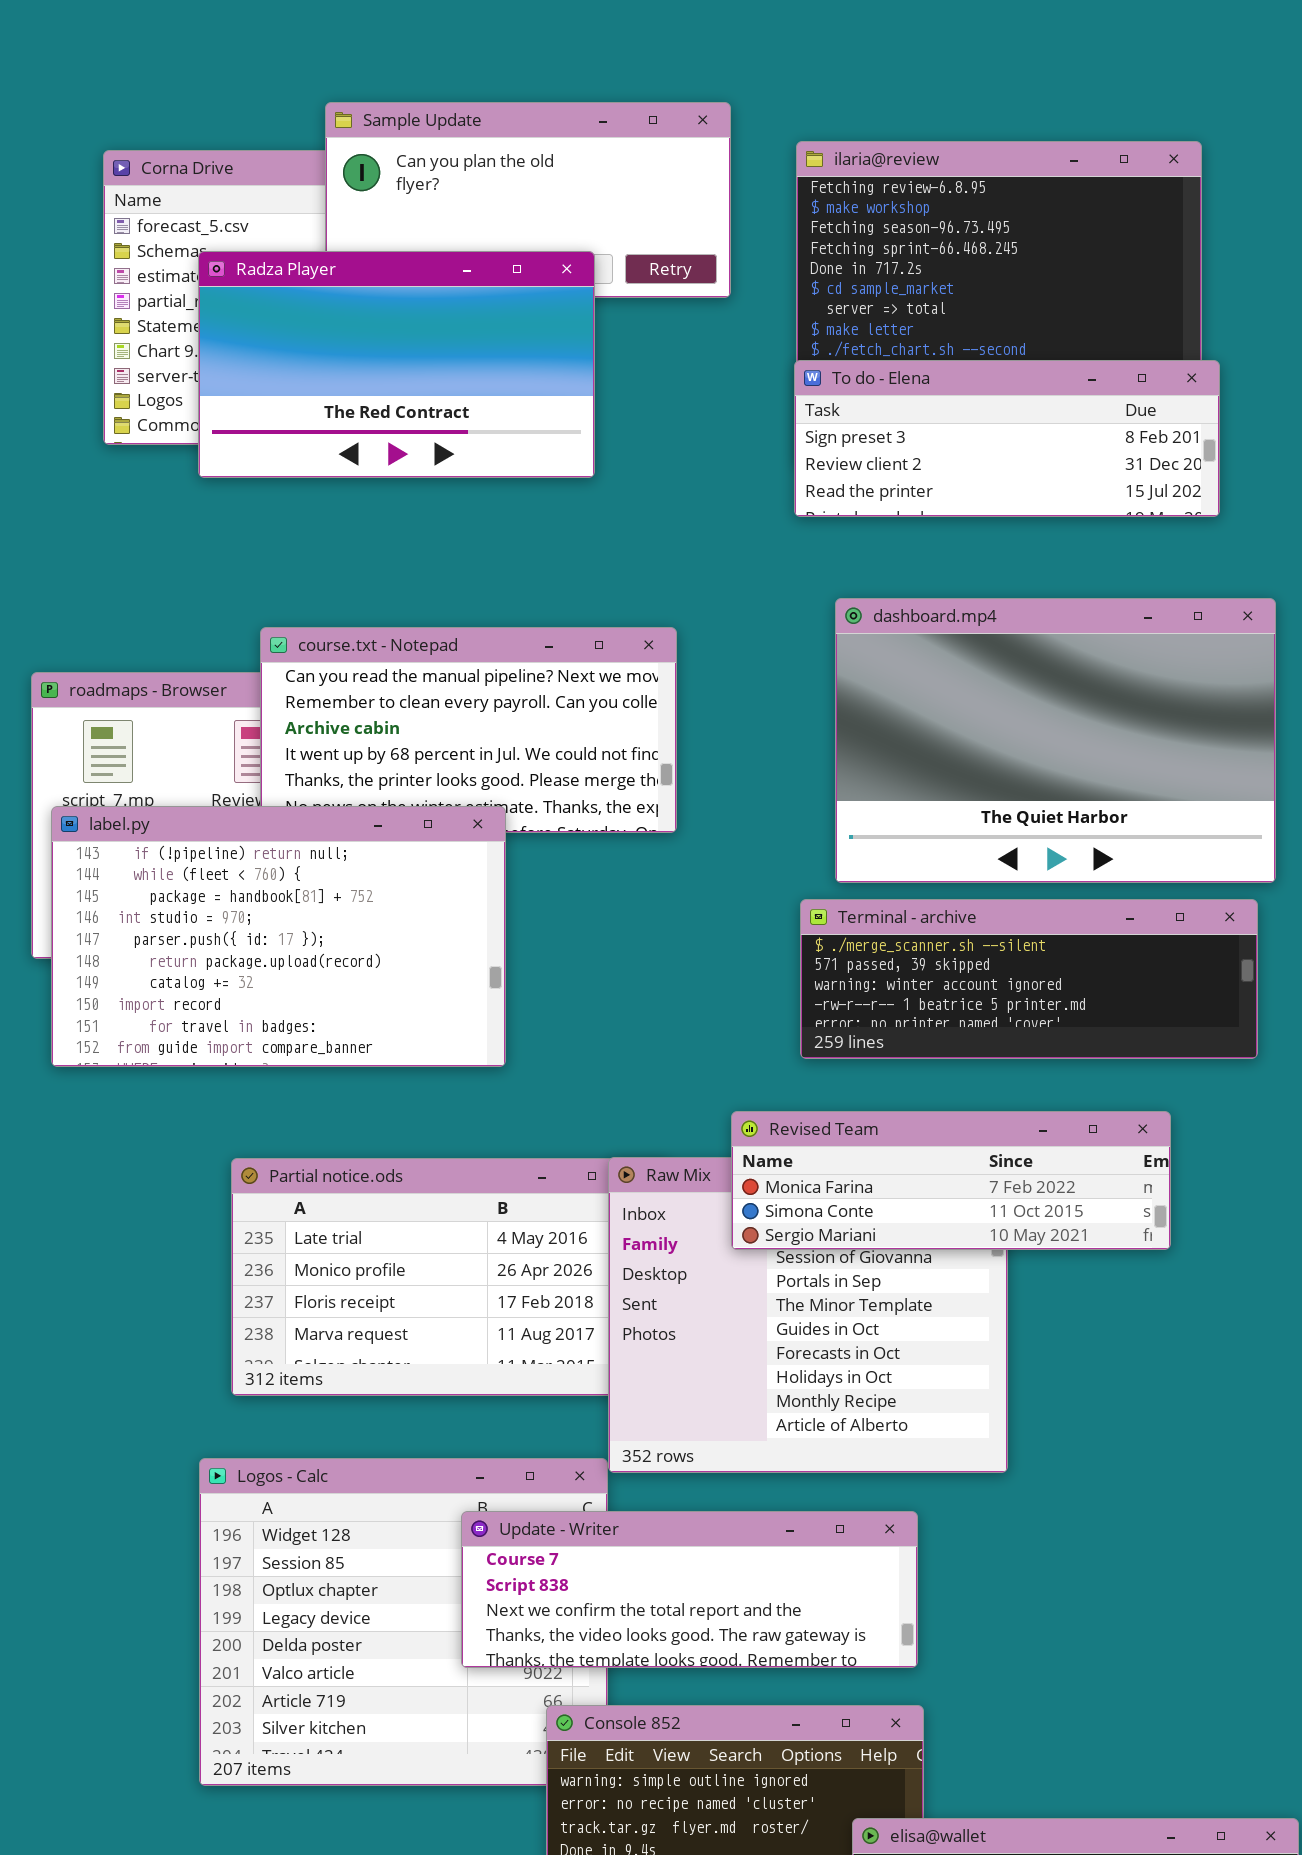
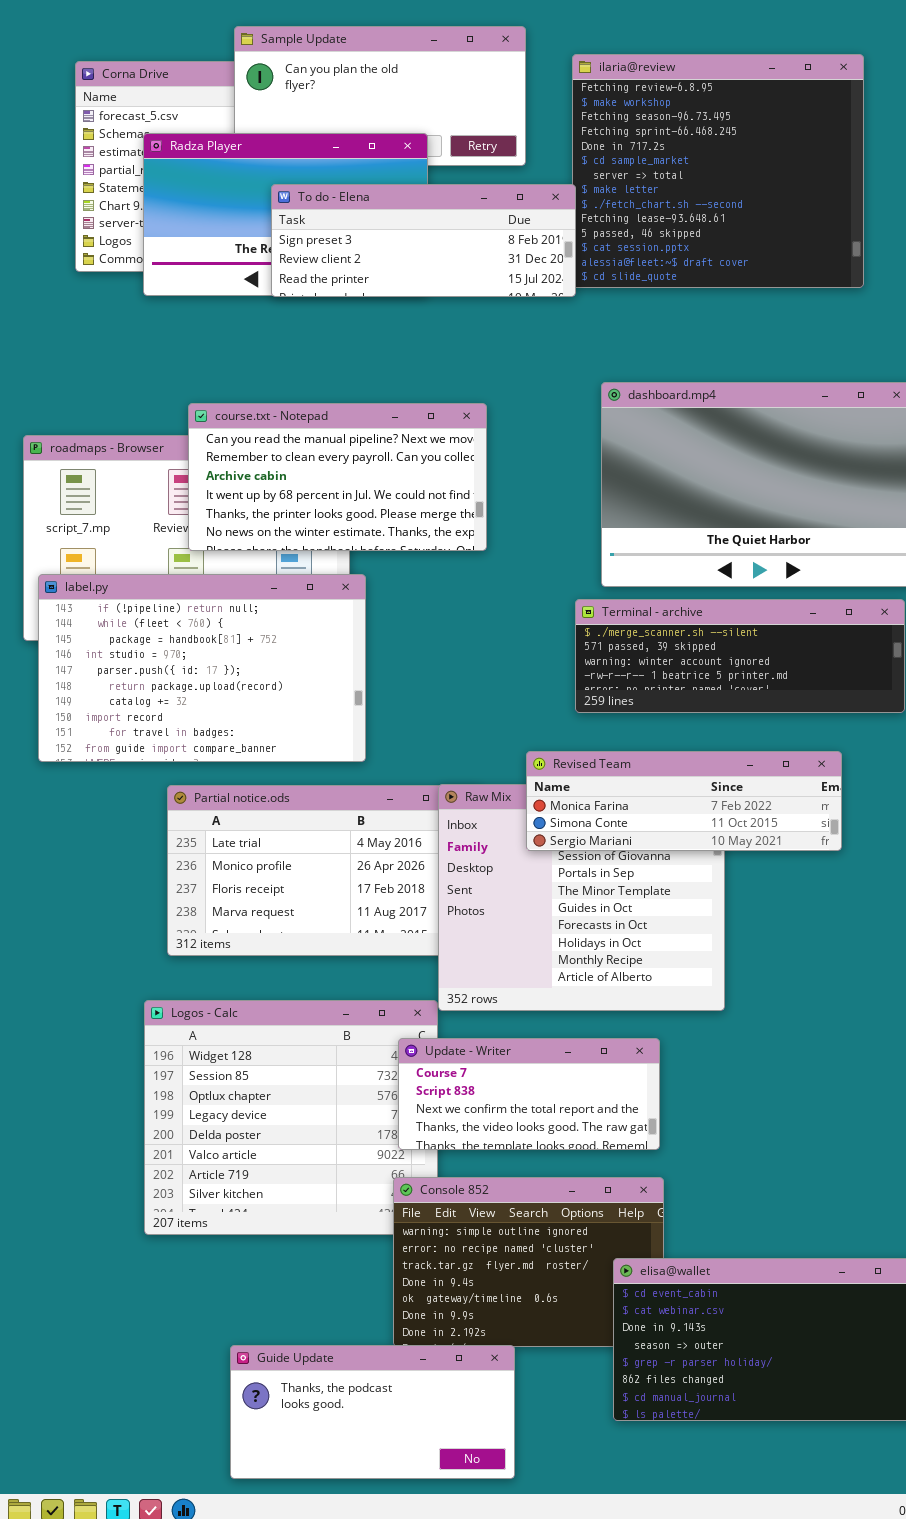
To do - Elena: [794,360,1220,517] -> [271,184,576,297], moved
label.py: [51,806,506,1067] -> [38,574,366,762], moved
Update - Writer: [461,1511,918,1668] -> [398,1038,660,1150], resized

